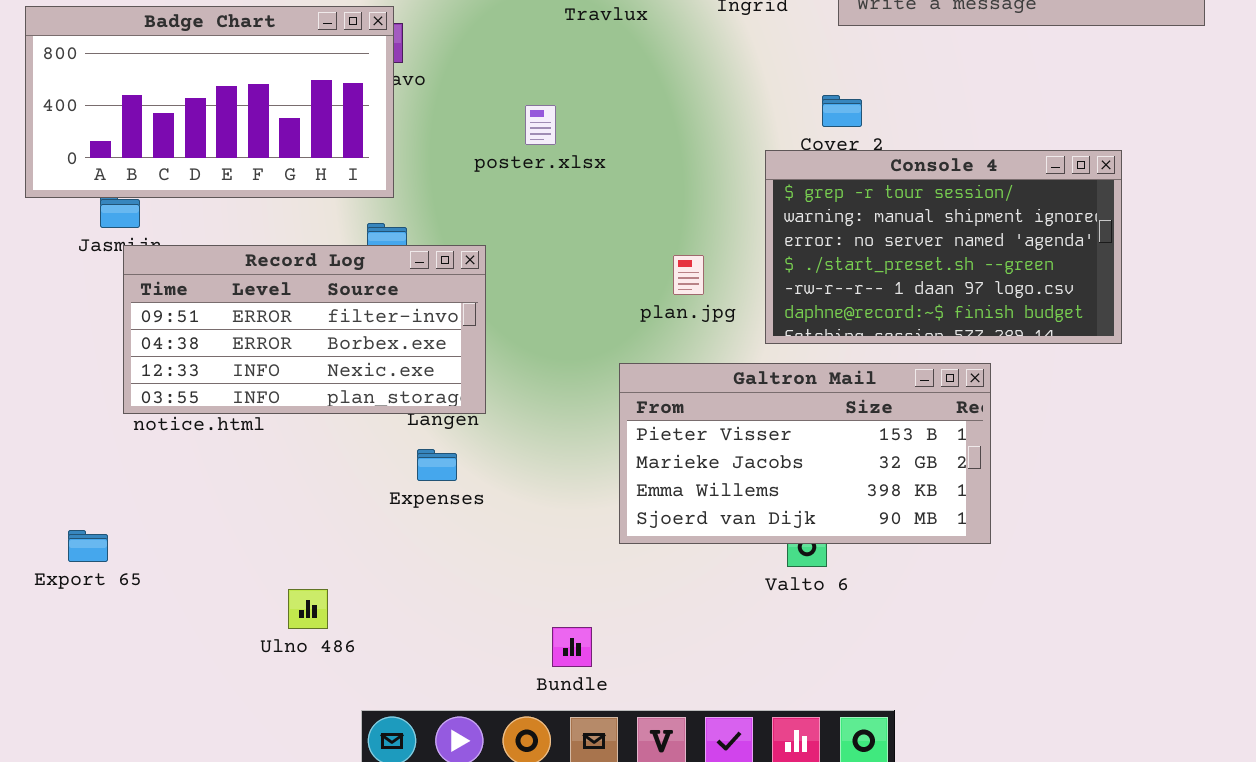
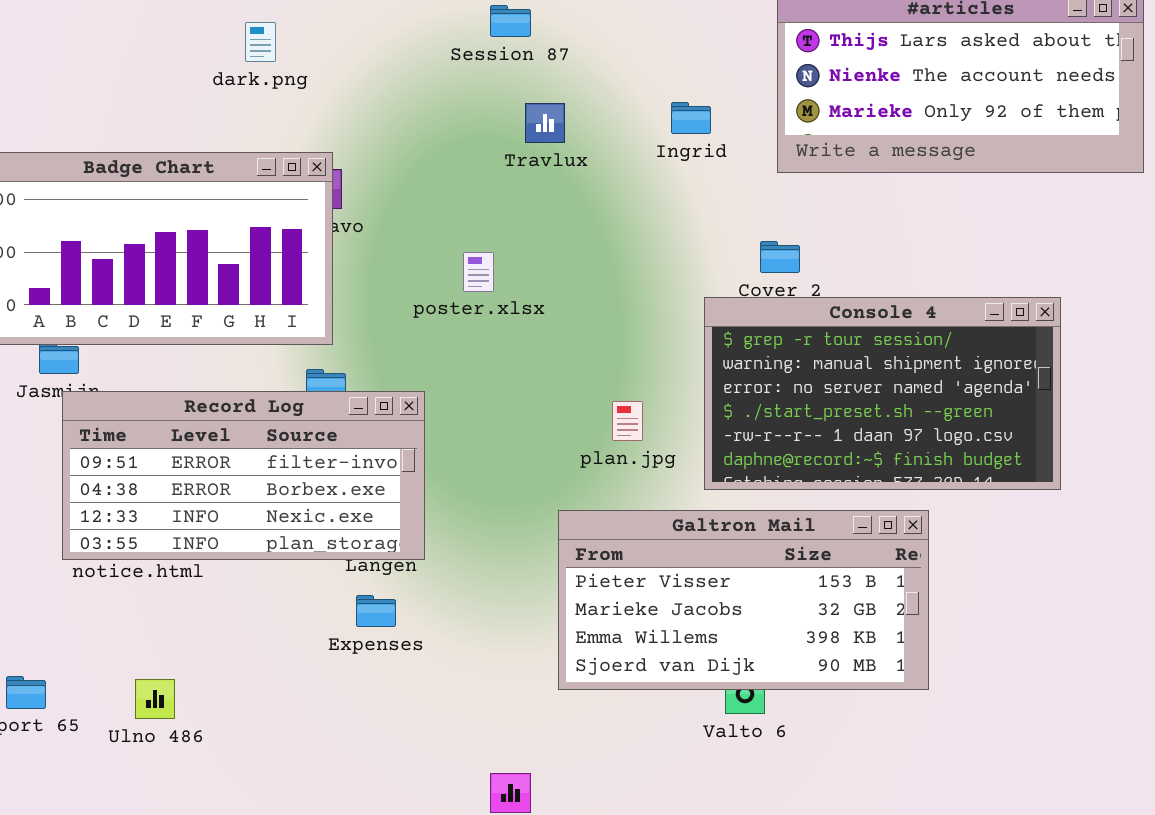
Ulno 486: [288,589,328,629] -> [135,679,175,719], moved

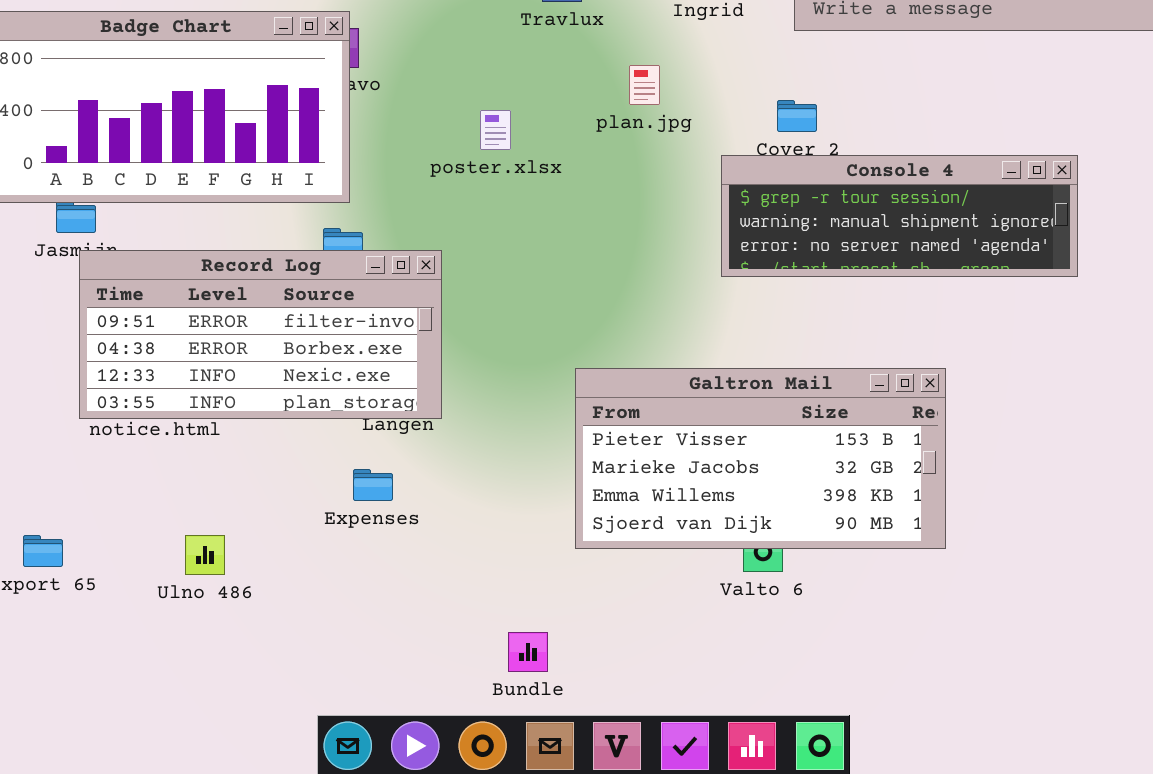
Console 4: [704,297,1061,490] -> [721,155,1078,277], resized
plan.jpg: [612,401,643,441] -> [629,65,660,105], moved
Expenses: [356,595,396,627] -> [353,469,393,501], moved
Ulno 486: [135,679,175,719] -> [185,535,225,575], moved

